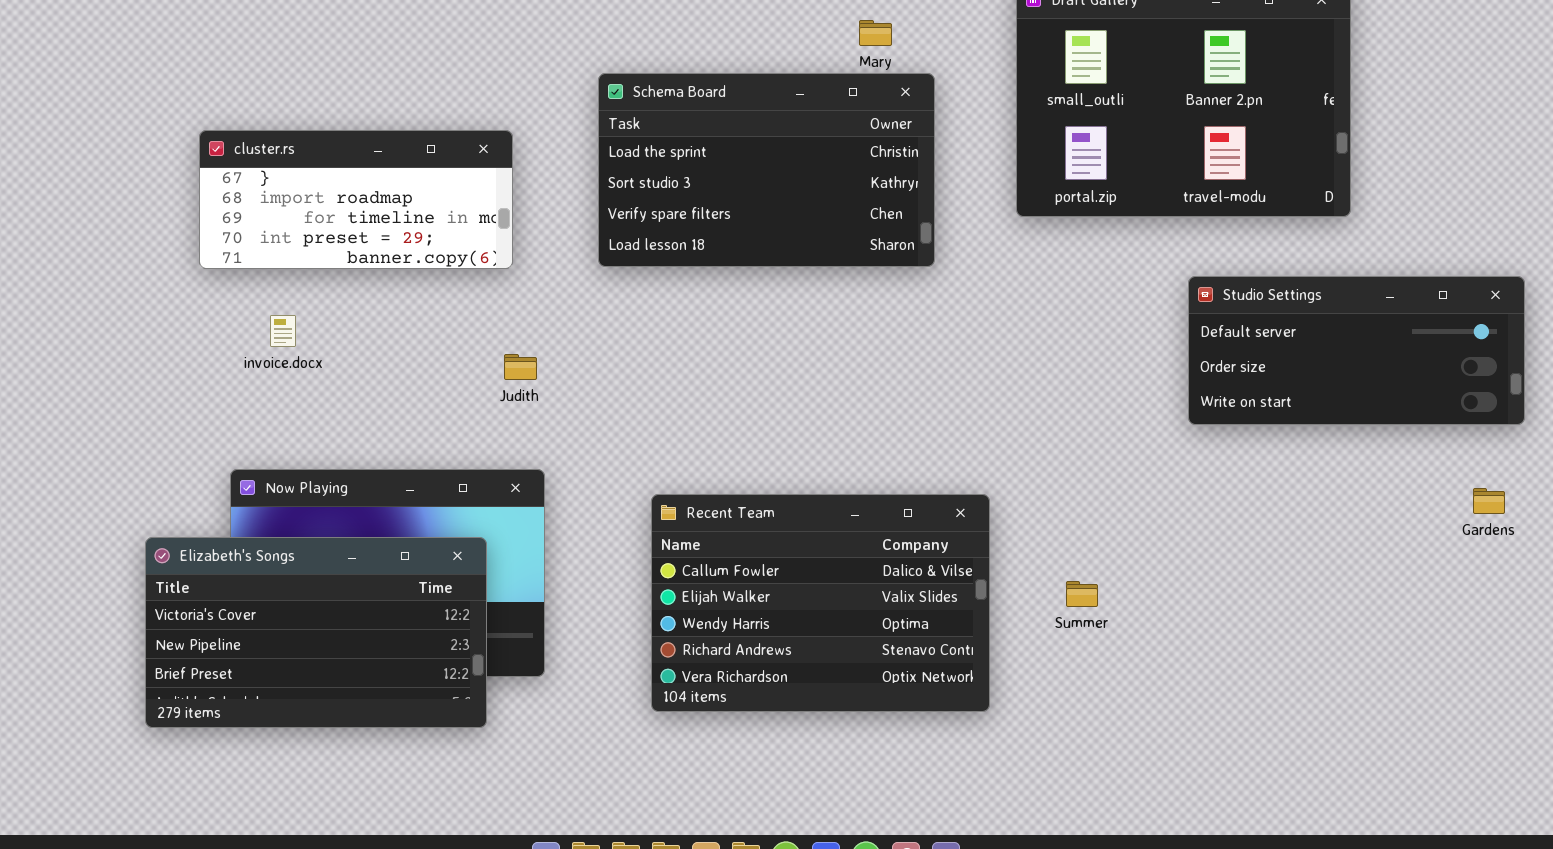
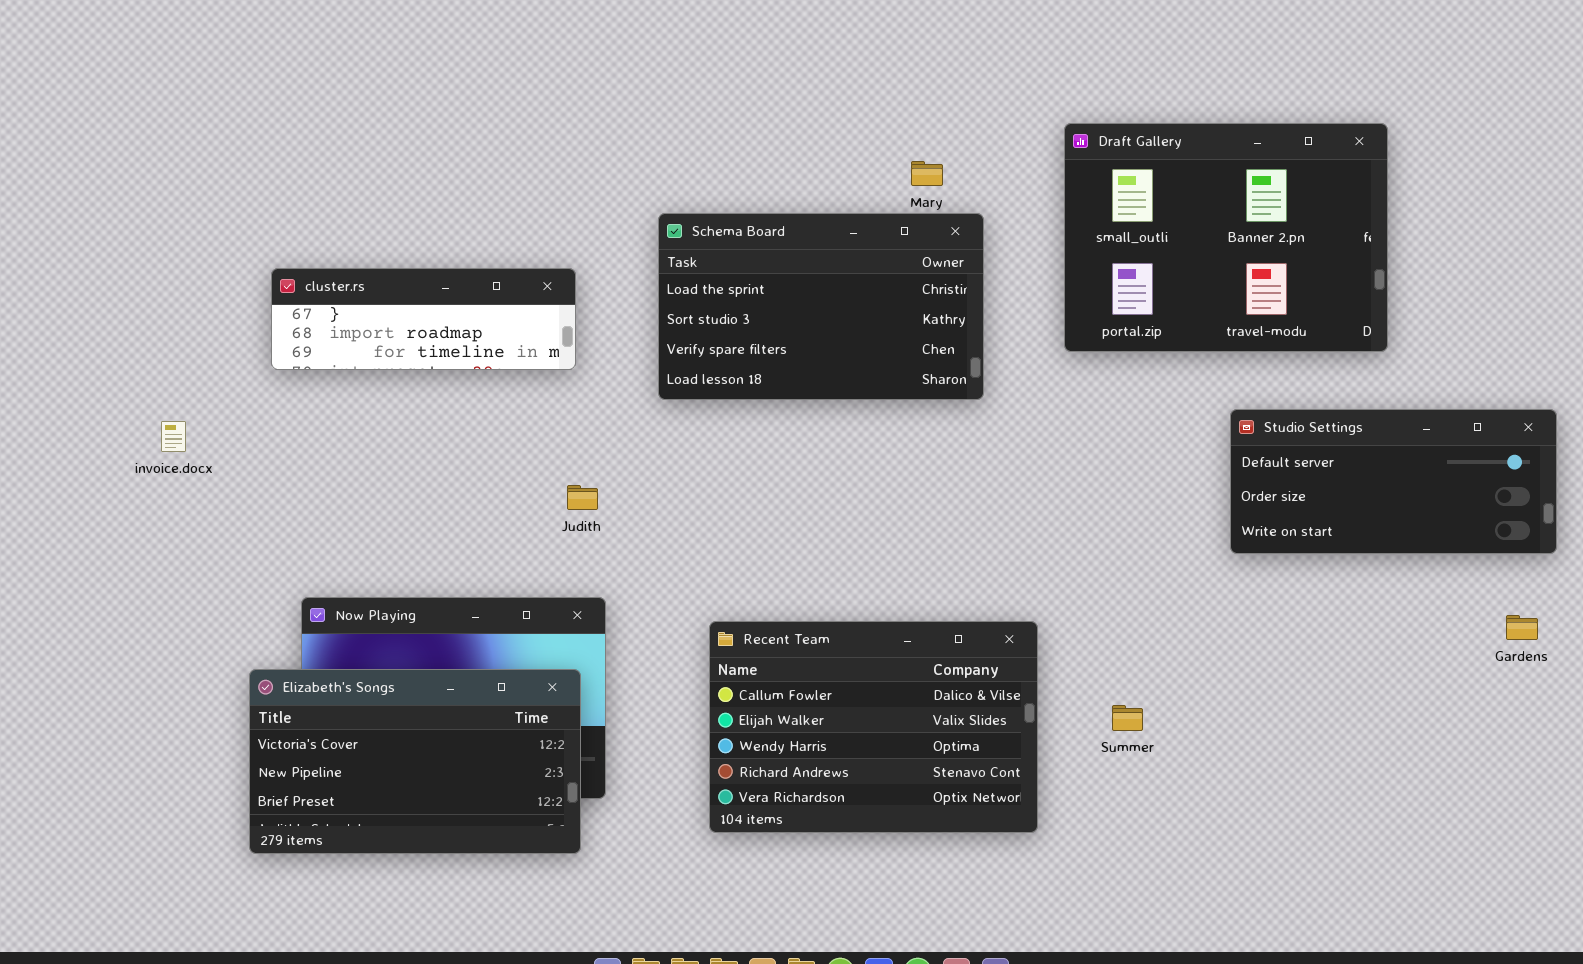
cluster.rs: [199,130,513,269] -> [271,268,576,370], resized
invoice.docx: [270,315,296,347] -> [161,421,186,452], moved
Elizabeth's Songs: [145,537,487,728] -> [249,669,581,854], moved

